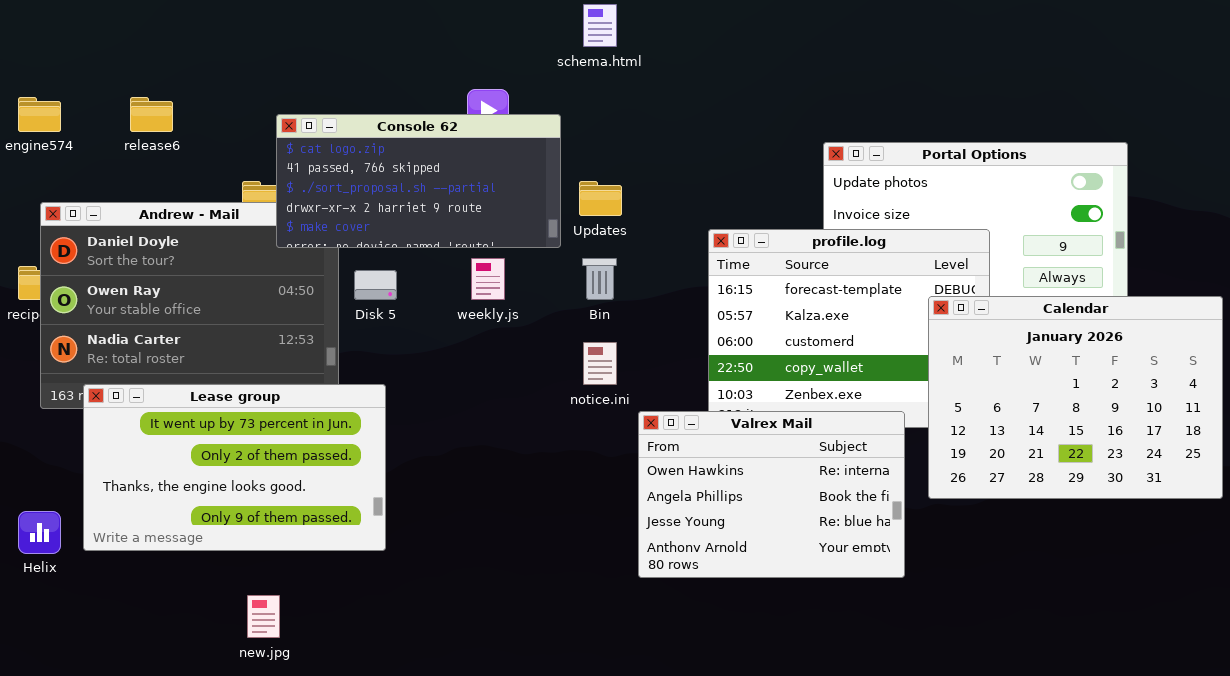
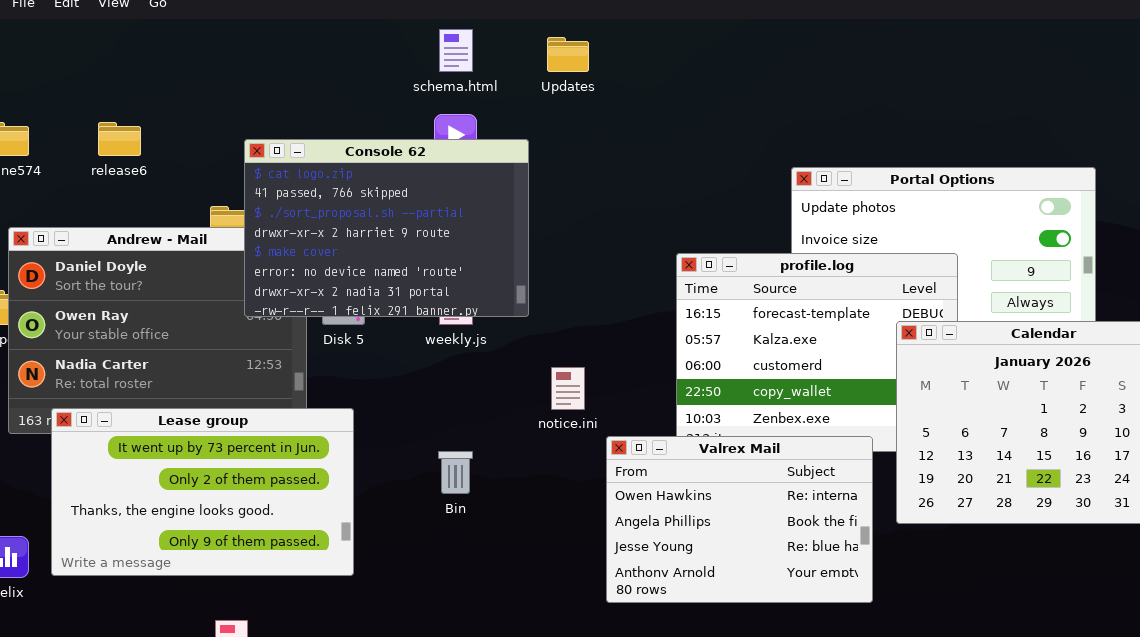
schema.html: [583,4,617,47] -> [439,29,473,72], moved
Console 62: [276,114,561,248] -> [244,139,529,317], resized
Updates: [579,181,622,216] -> [547,37,589,72], moved
Bin: [582,258,617,300] -> [438,451,473,494], moved

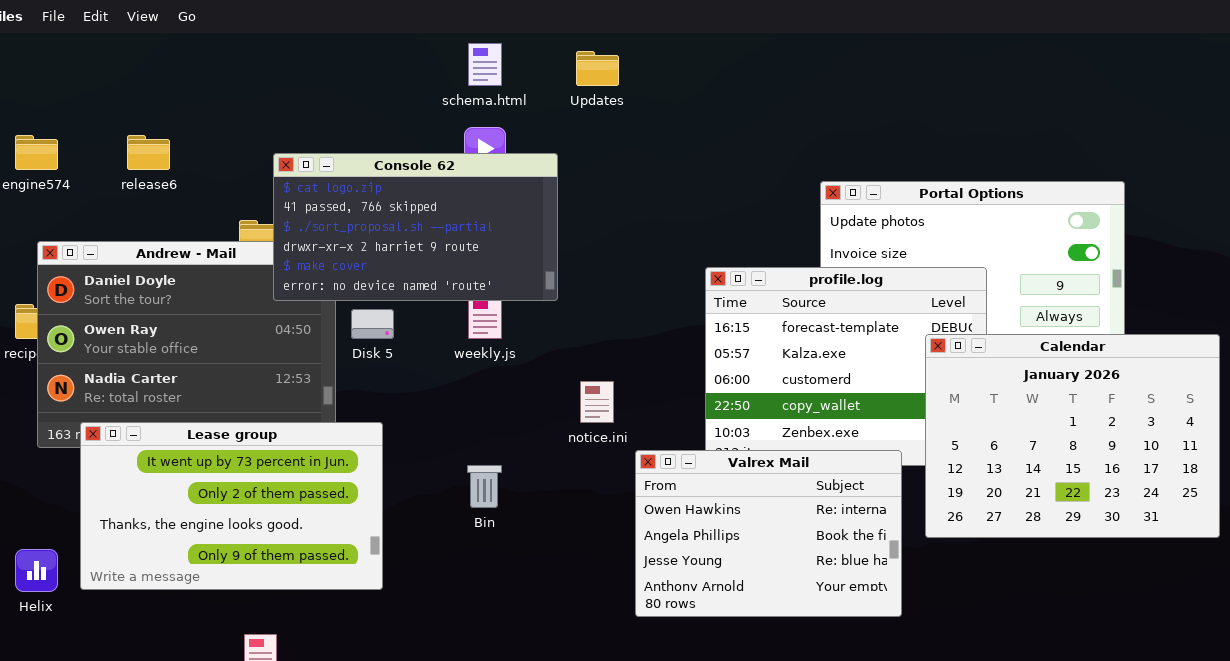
Console 62: [244,139,529,317] -> [273,153,558,301], resized

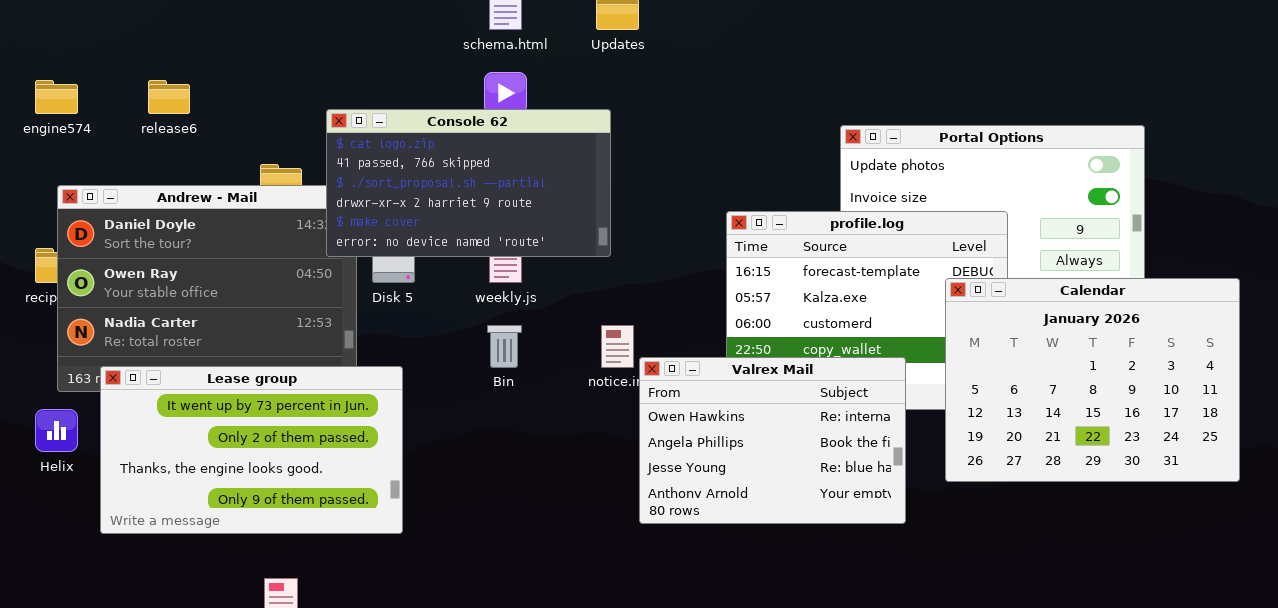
Console 62: [273,153,558,301] -> [326,109,611,257], moved
Valrex Mail: [635,450,902,617] -> [639,357,906,524], moved
Bin: [467,465,502,508] -> [487,325,522,368], moved
Helix: [15,549,58,592] -> [35,409,78,452], moved

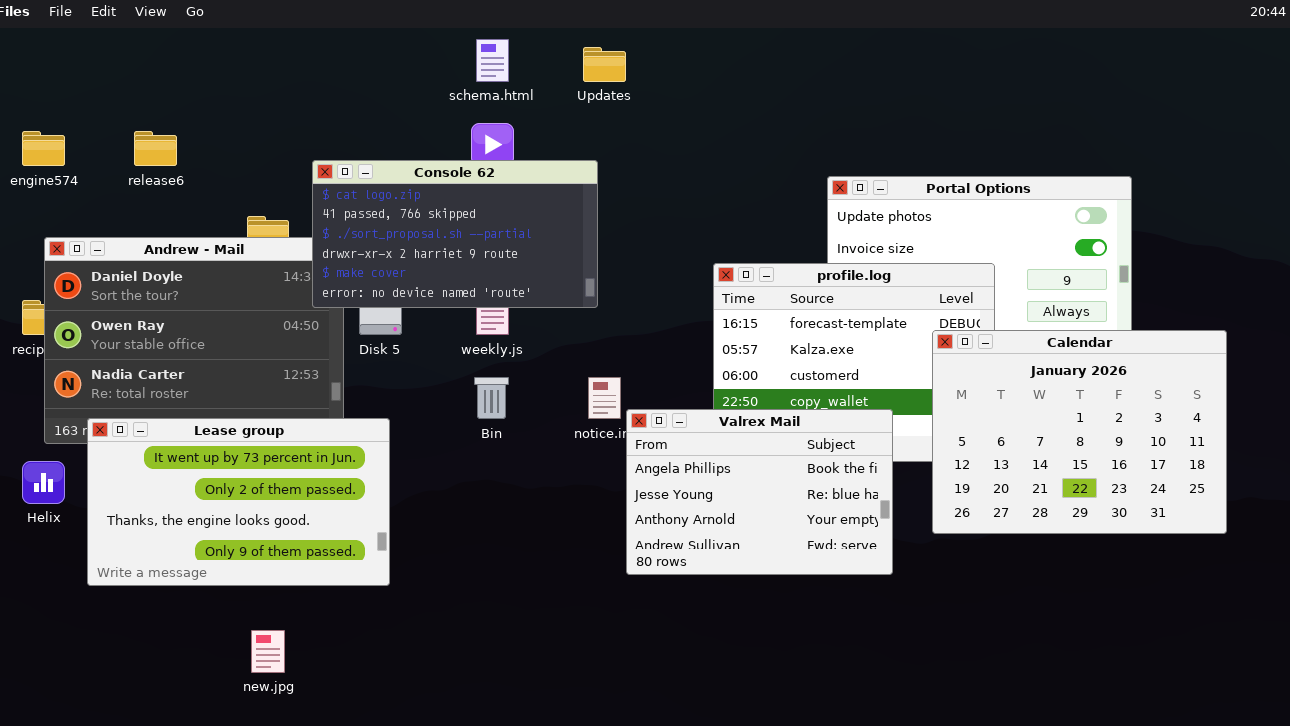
Valrex Mail: [639,357,906,524] -> [626,409,893,575], scrolled down 1 row

